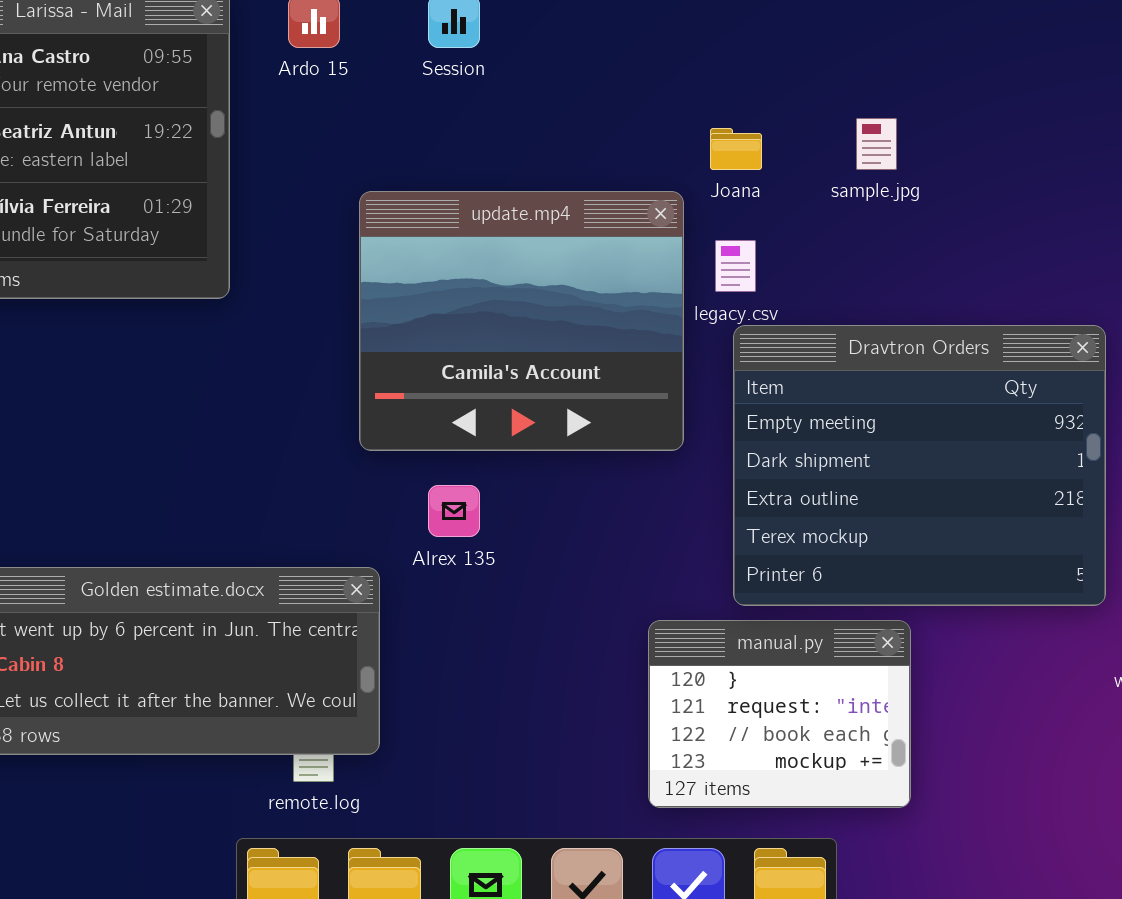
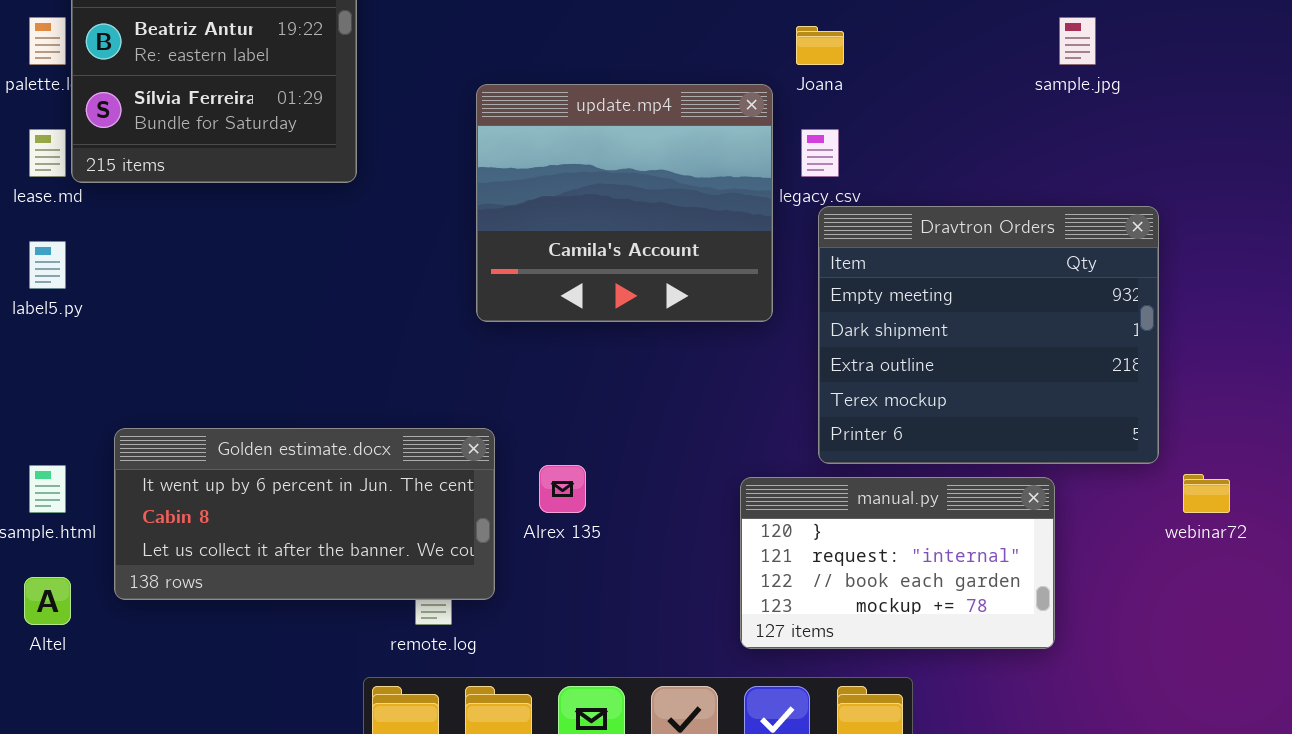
sample.jpg: [856,118,897,170] -> [1059,17,1096,65], moved
Alrex 135: [428,485,480,537] -> [539,465,586,513], moved
manual.py: [648,620,911,808] -> [740,477,1055,649], resized

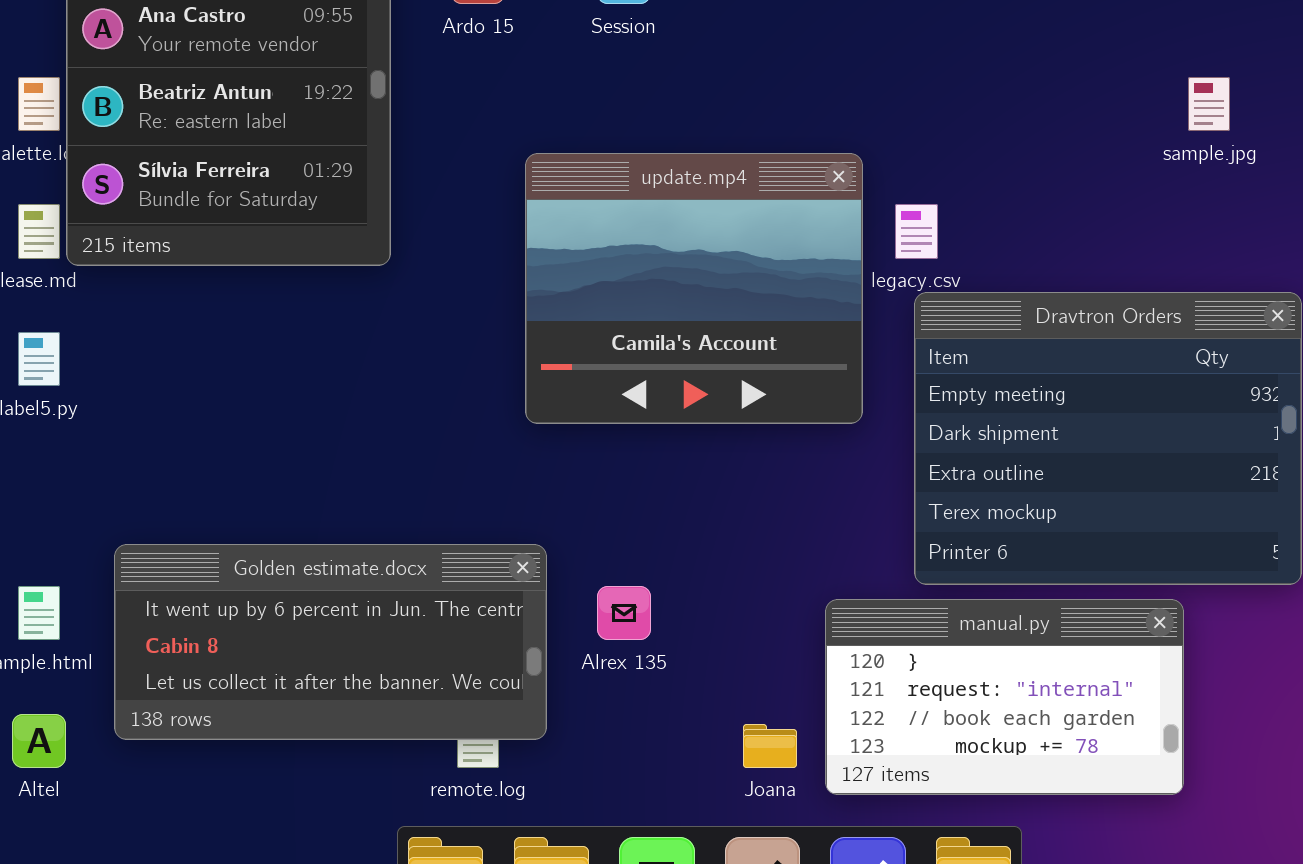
Joana: [796,26,844,65] -> [743,724,797,768], moved

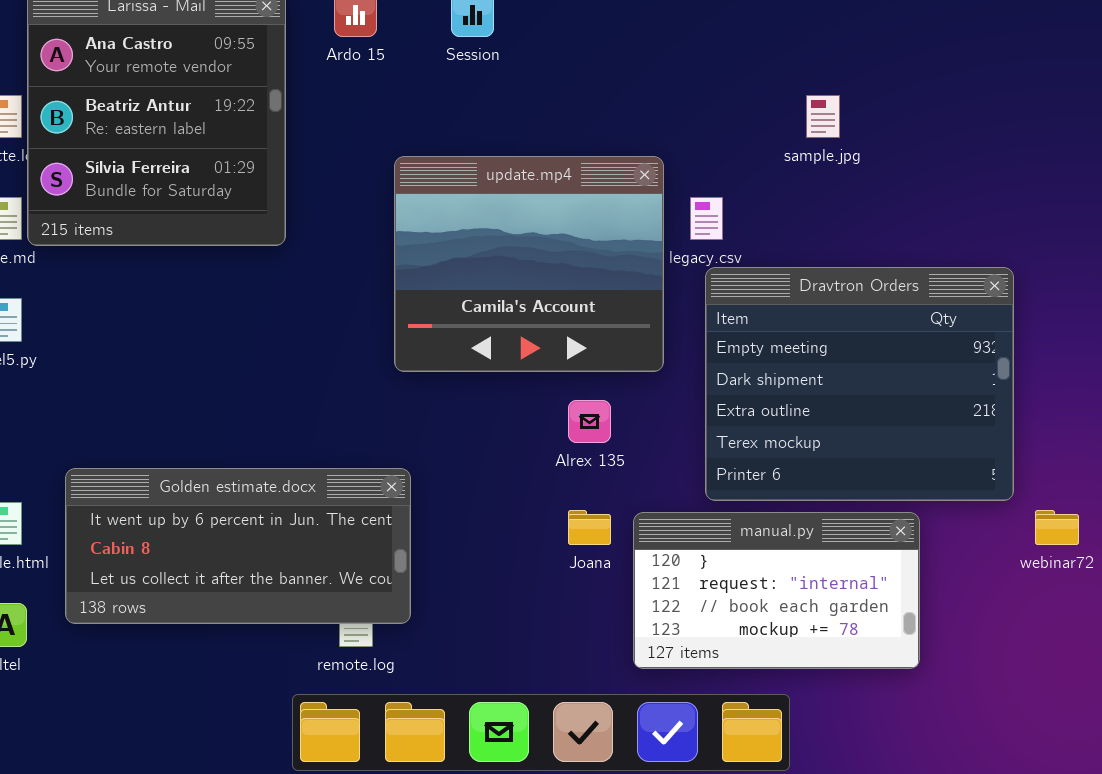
sample.jpg: [1188,77,1230,131] -> [806,95,840,138], moved
Alrex 135: [597,586,651,640] -> [568,400,611,443], moved
Joana: [743,724,797,768] -> [568,510,611,545], moved

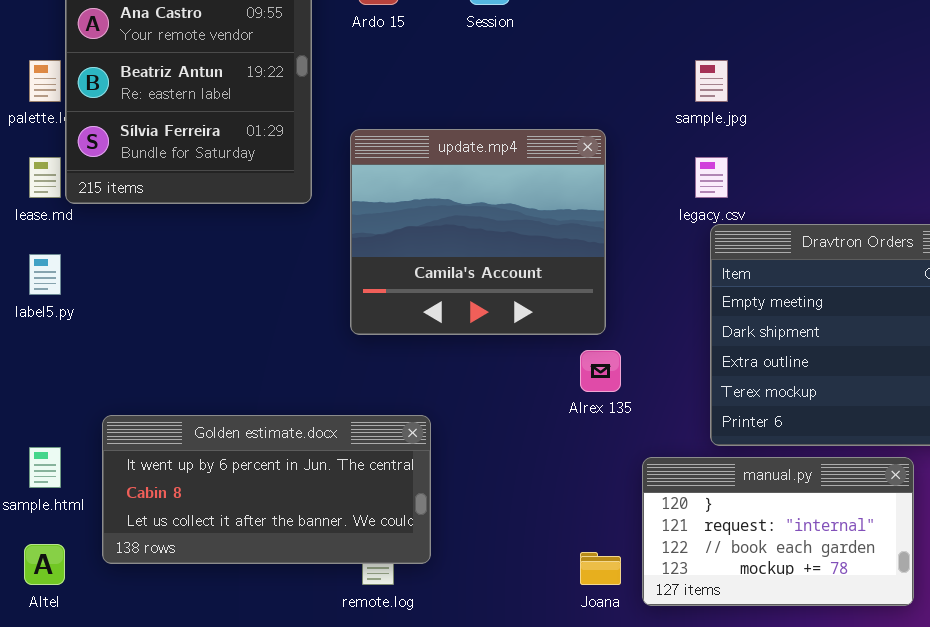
sample.jpg: [806,95,840,138] -> [695,60,728,102], moved
update.mp4: [394,156,664,372] -> [350,129,606,335], moved
Joana: [568,510,611,545] -> [580,552,621,585], moved

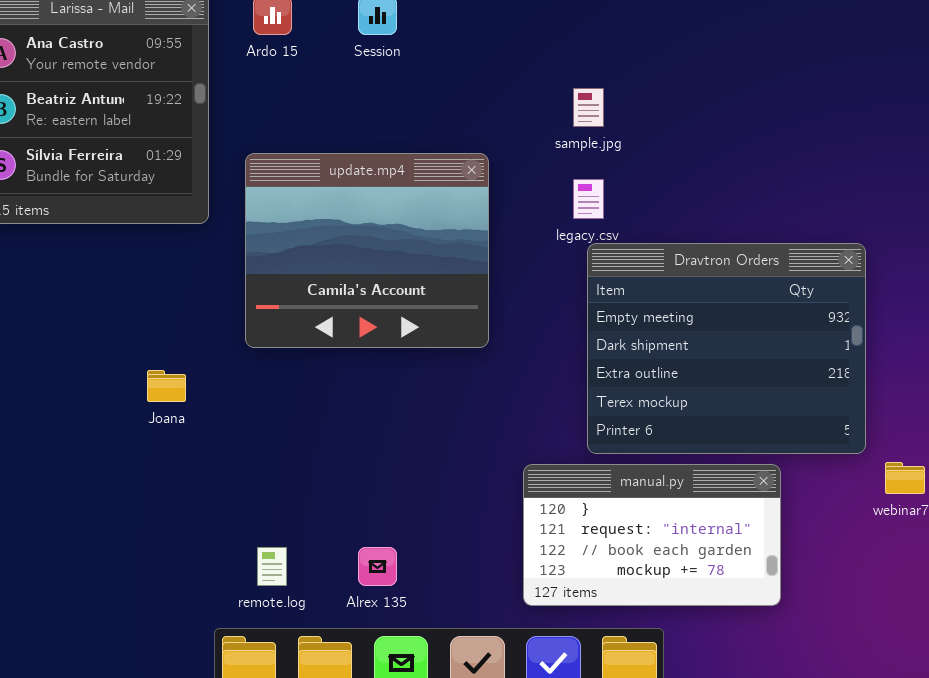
Alrex 135: [580,350,621,392] -> [358,547,397,586], moved
Golden estimate.docx: [102,415,431,564] -> none, closed
Joana: [580,552,621,585] -> [147,370,186,402], moved

